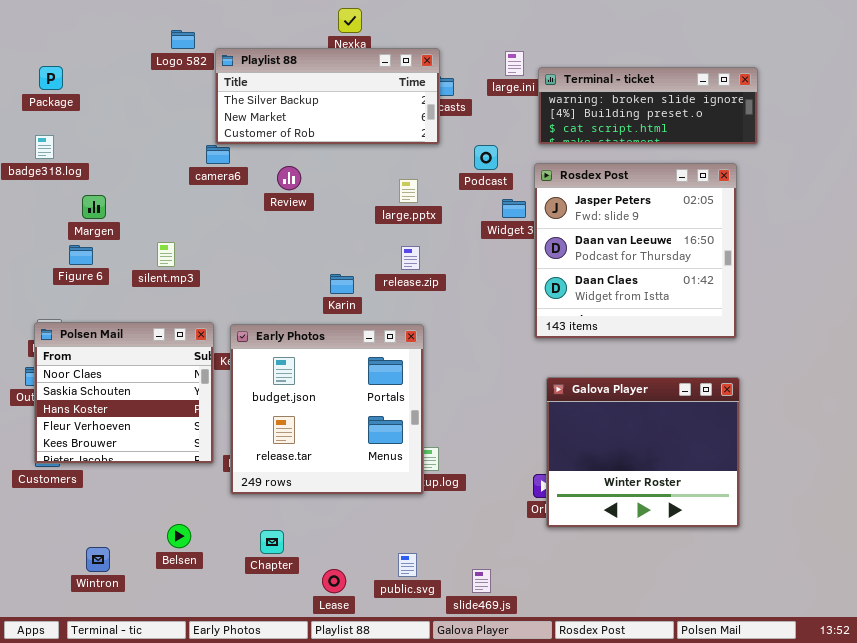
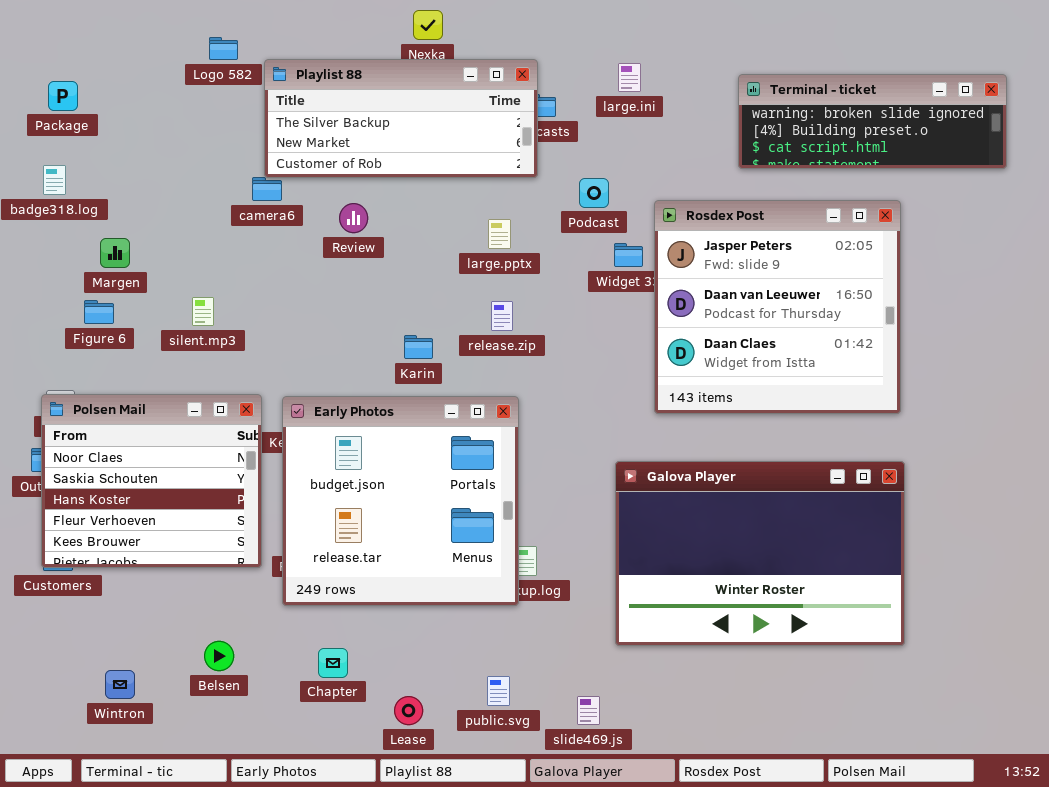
Terminal - ticket: [538,67,758,145] -> [738,74,1007,169], moved
Galova Player: [546,377,740,528] -> [615,461,905,646], resized

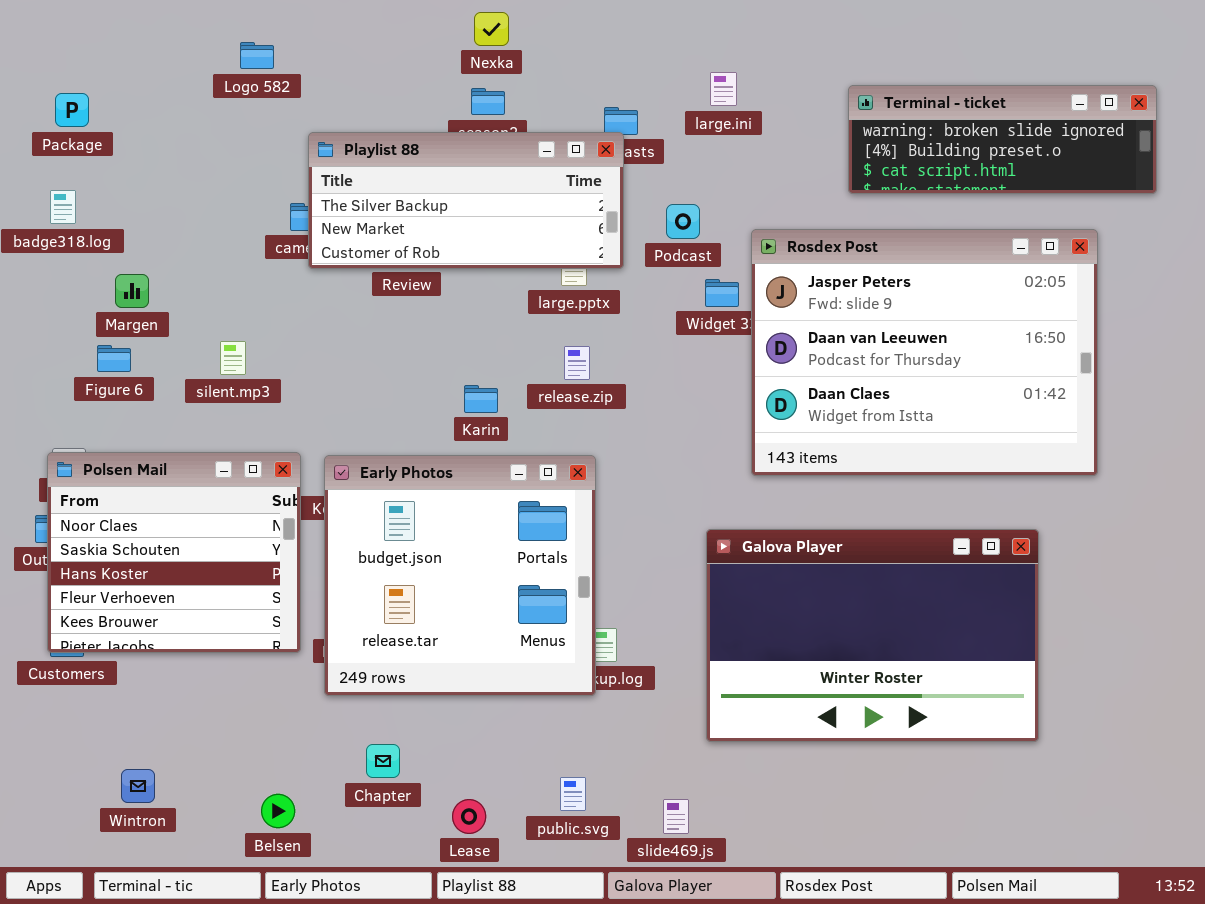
Playlist 88: [264,59,538,178] -> [308,132,624,269], moved
Rosdex Post: [654,200,901,414] -> [751,229,1098,476], resized
Belsen: [204,641,234,671] -> [261,794,295,828], moved

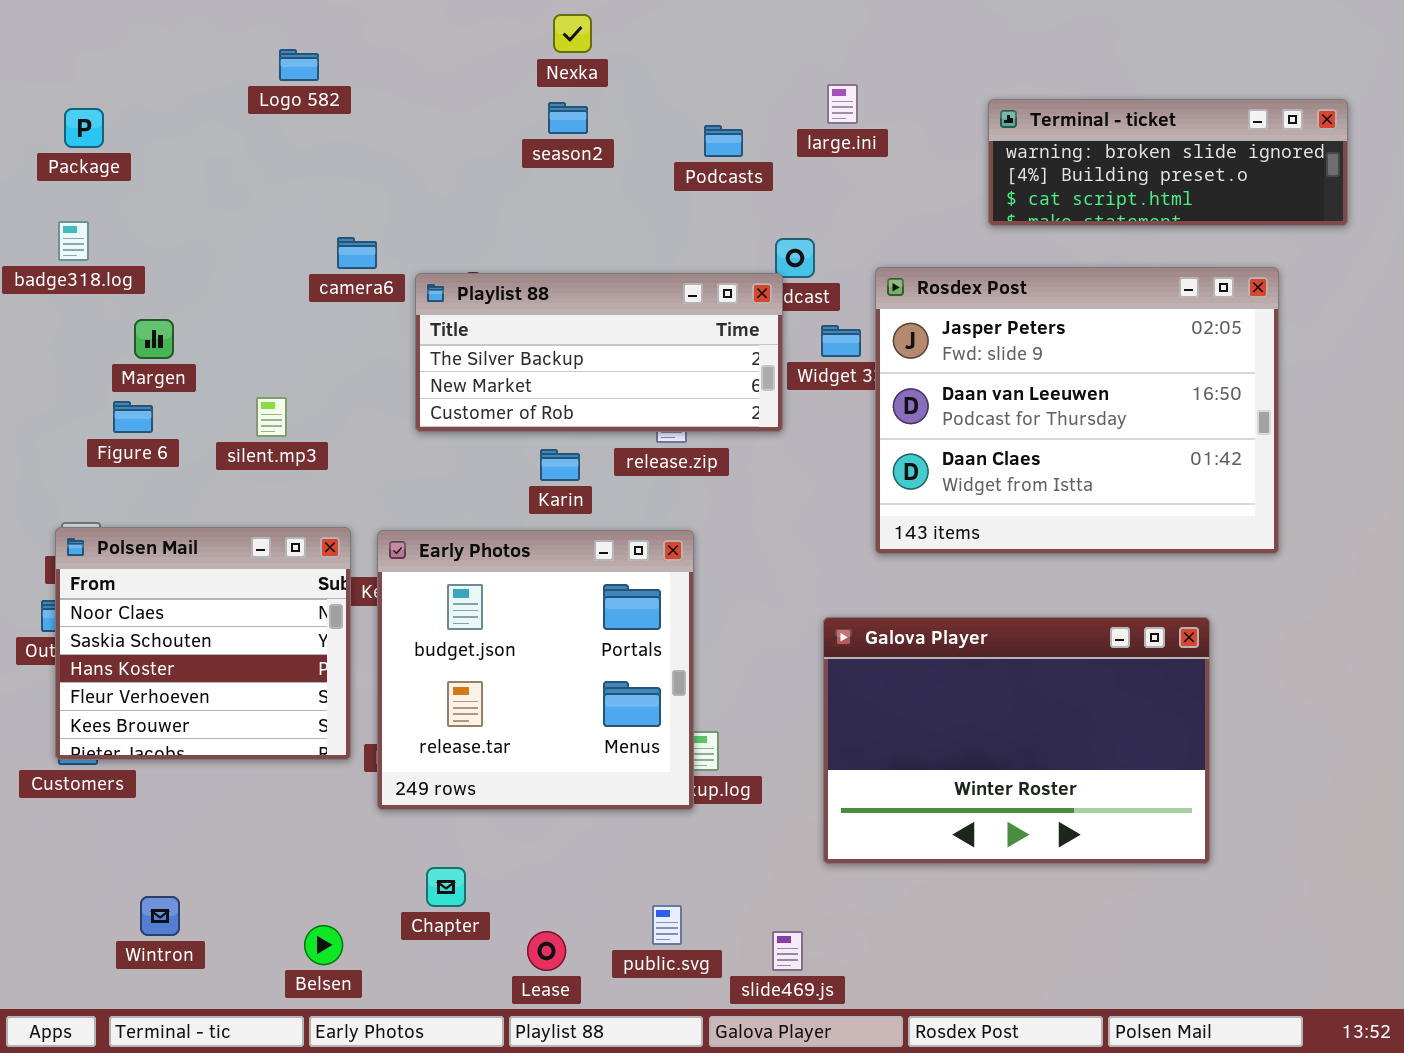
Playlist 88: [308,132,624,269] -> [415,273,783,432], moved

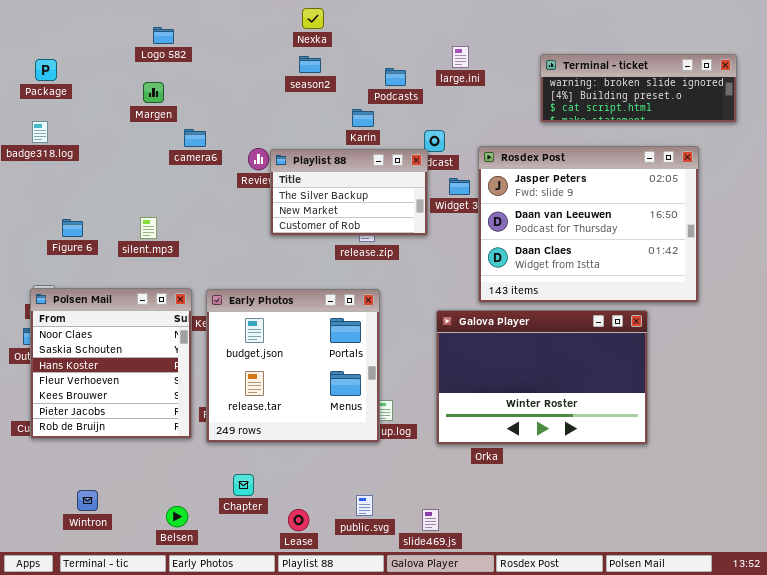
Playlist 88: [415,273,783,432] -> [270,149,428,236], resized
Margen: [134,319,174,359] -> [143,82,164,103], moved
Karin: [540,449,580,481] -> [352,109,374,127], moved
Polsen Mail: [55,527,351,760] -> [30,288,192,439], resized
Galova Player: [823,617,1210,864] -> [436,310,648,445], moved

